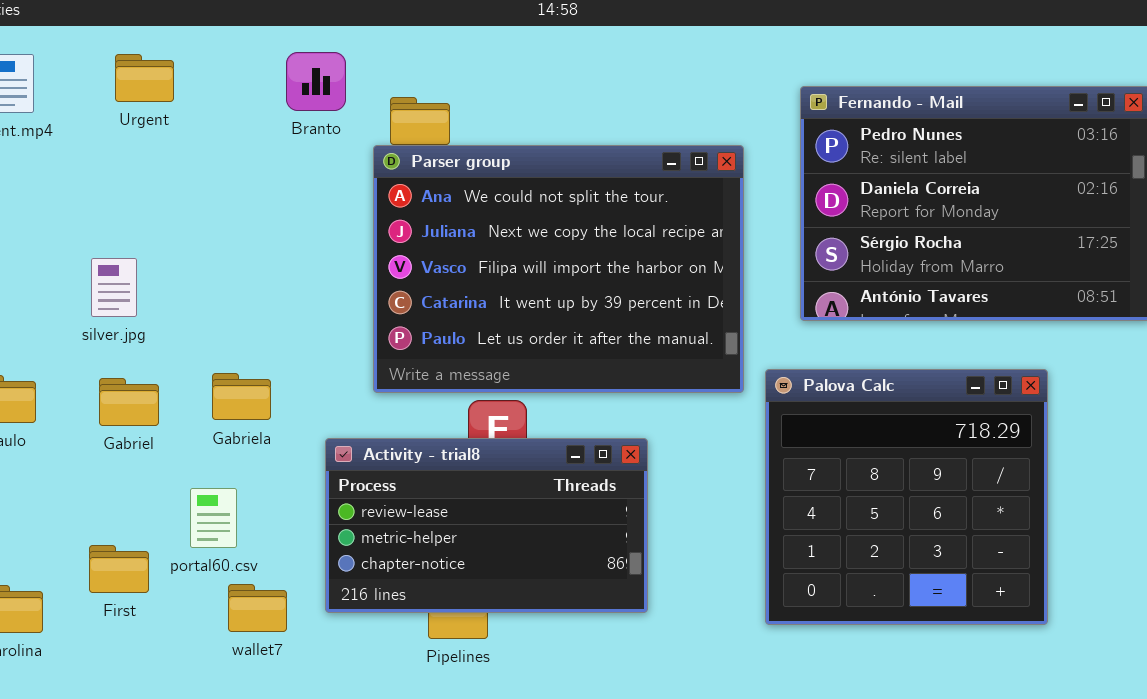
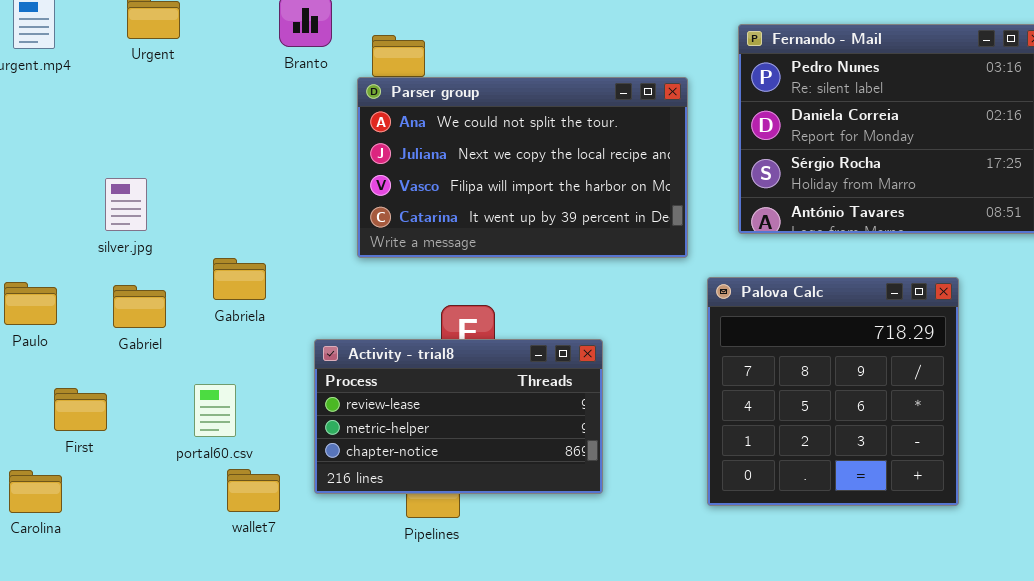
Parser group: [373,145,744,393] -> [357,77,688,258], resized
Gabriela: [212,373,271,420] -> [213,258,266,300], moved
First: [89,545,149,593] -> [54,388,107,431], moved

